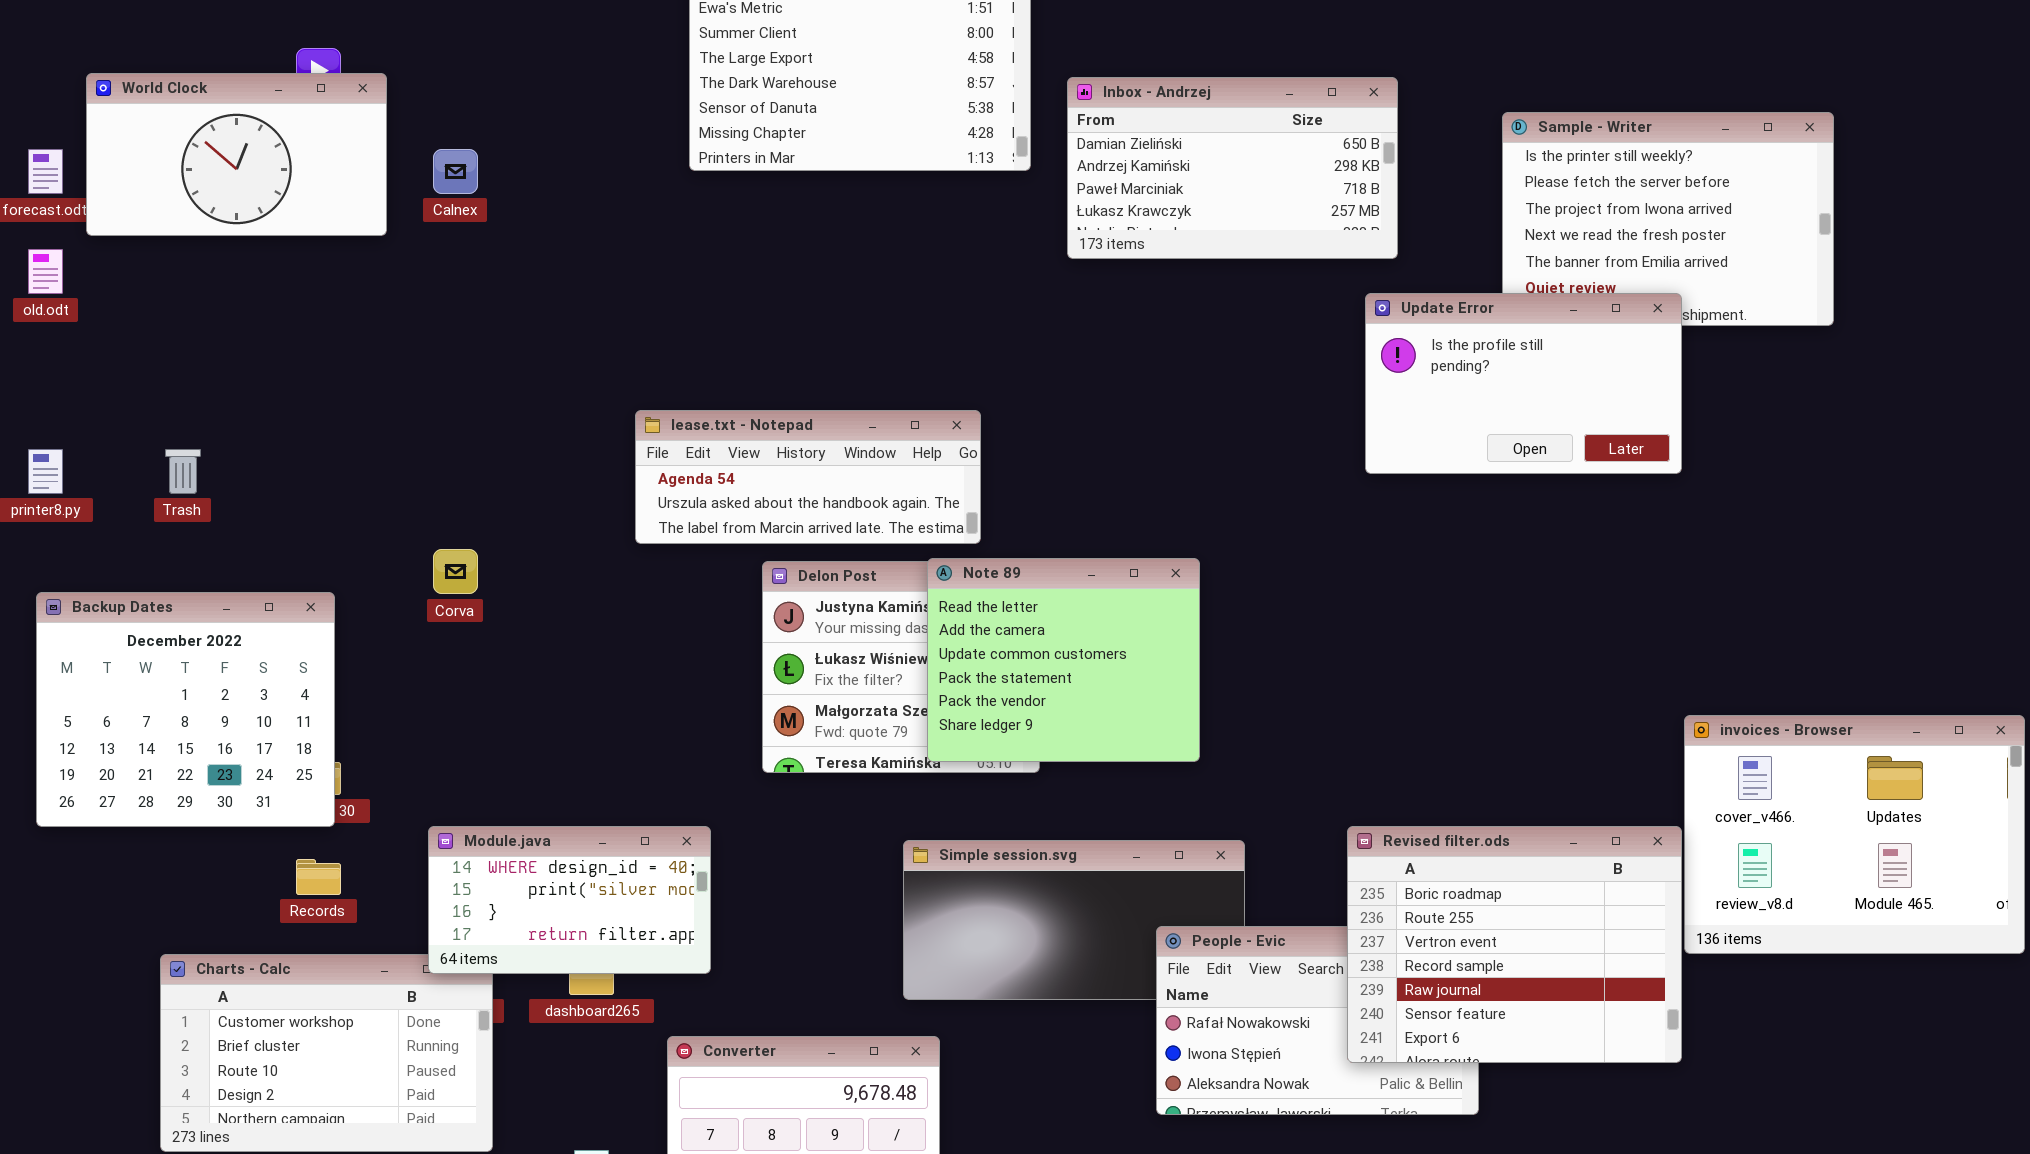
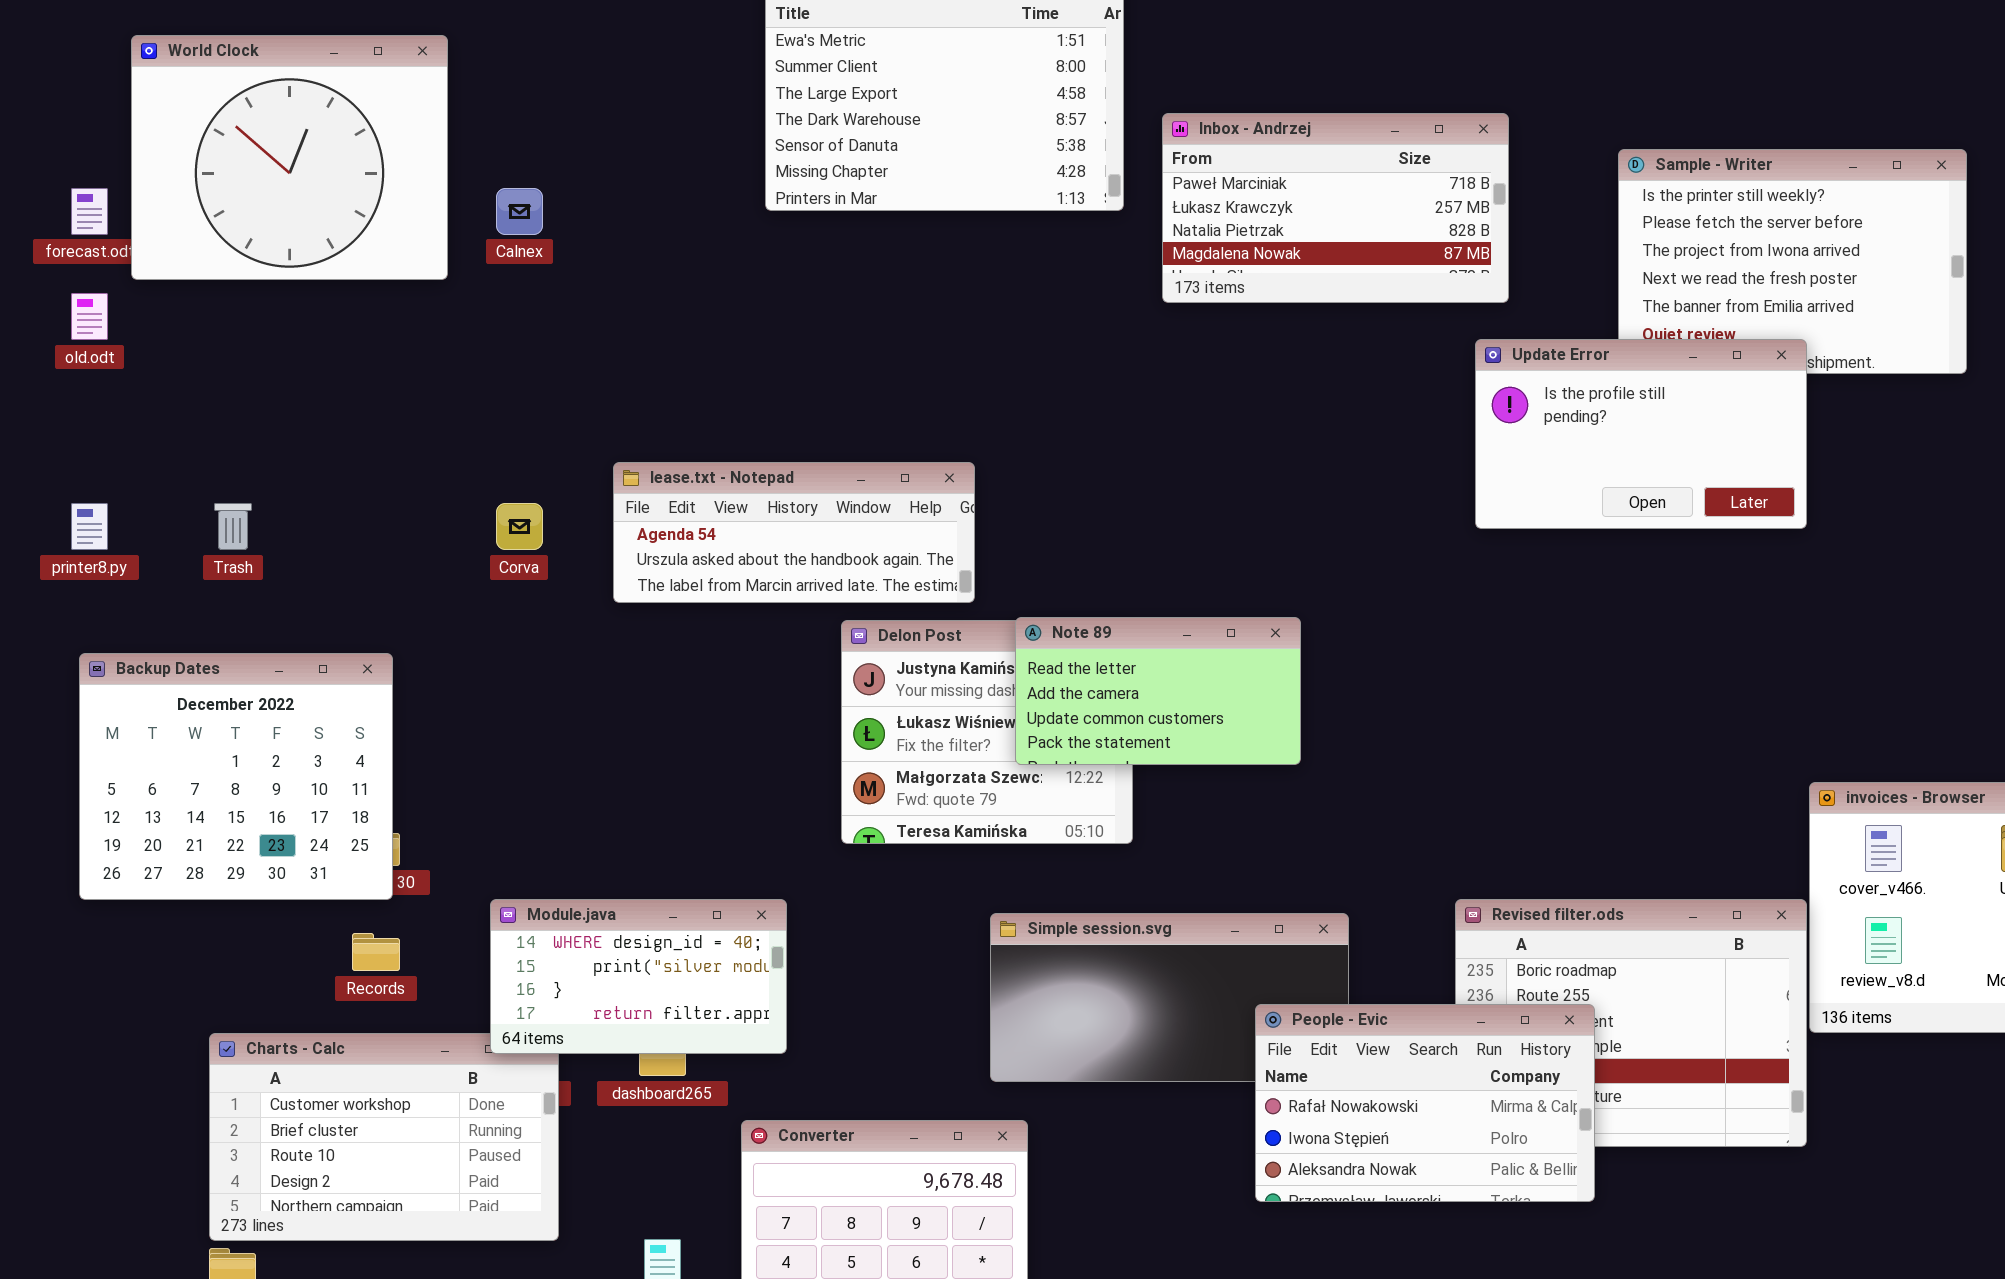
World Clock: [86,73,387,236] -> [131,35,448,280], resized
Inbox - Andrzej: [1067,77,1398,259] -> [1162,113,1509,303], scrolled down 2 rows
lease.txt - Notepad: [635,410,981,544] -> [613,462,975,603], moved
Corva: [433,549,478,594] -> [496,503,543,550], moved
Note 89: [927,558,1200,762] -> [1015,617,1301,765], resized
People - Evic: [1156,926,1479,1115] -> [1255,1004,1595,1202], raised

